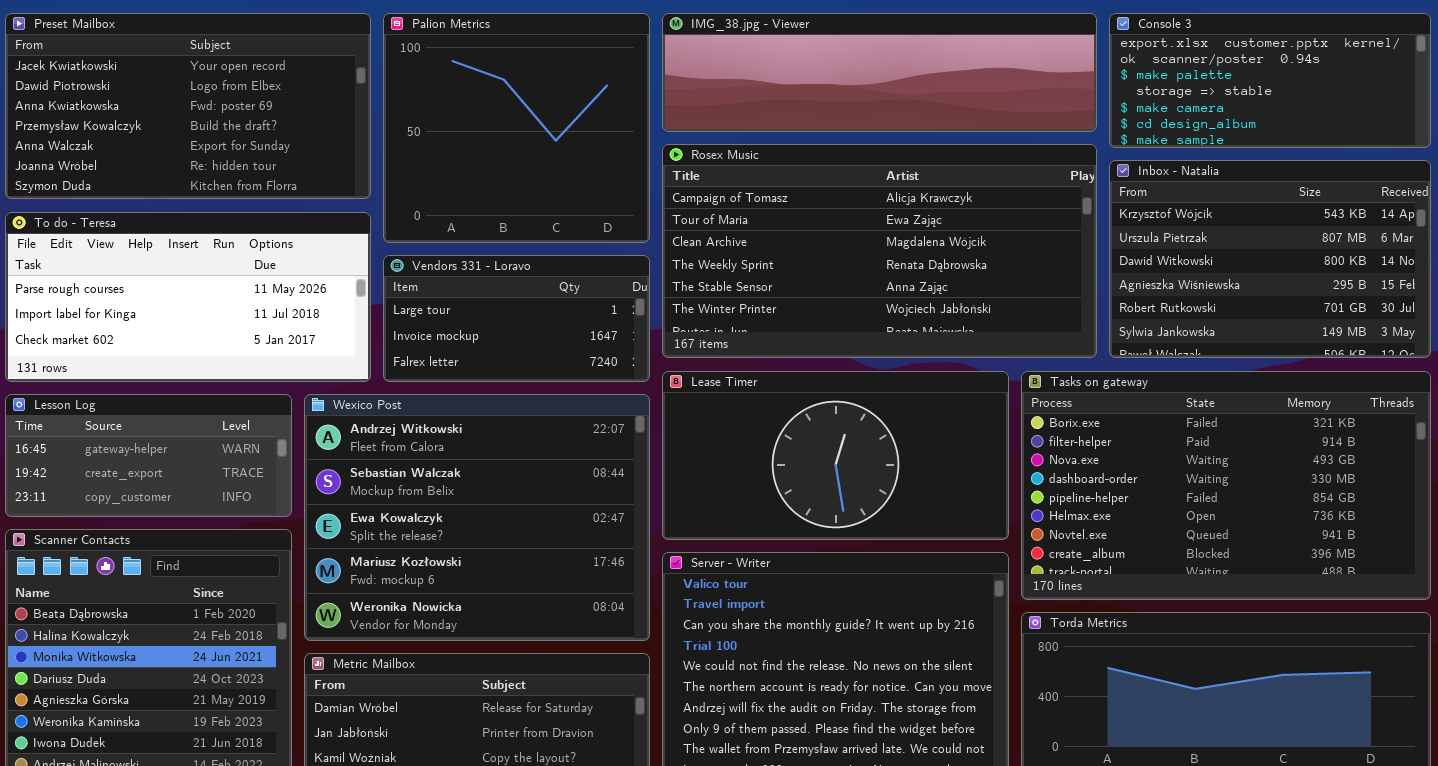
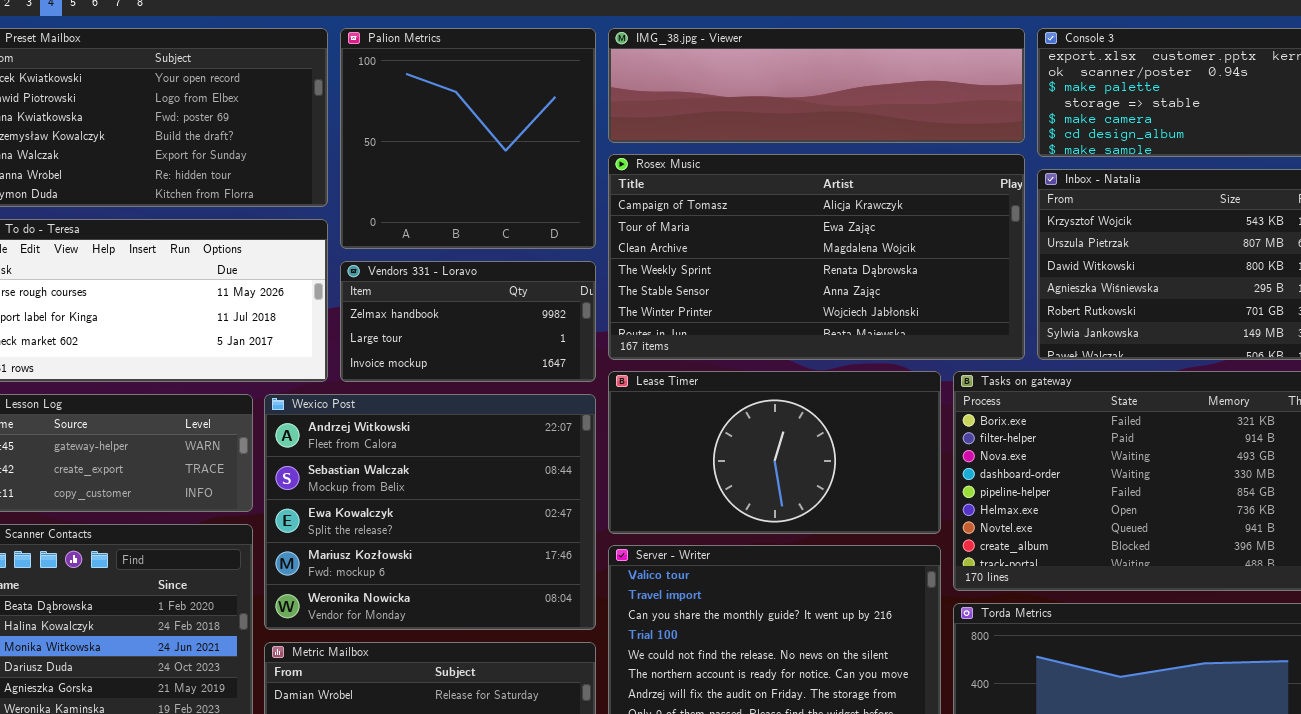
Vendors 331 - Loravo: [383,255,650,382] -> [340,261,596,382], scrolled up 1 row

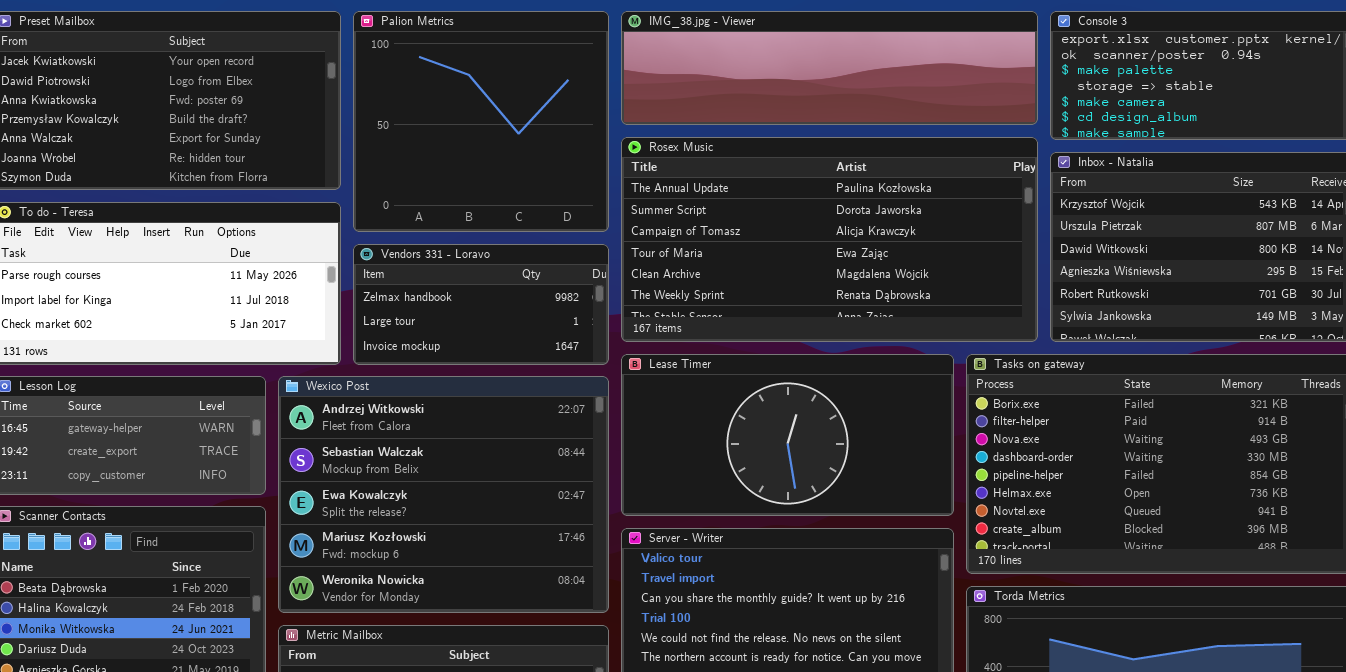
Rosex Music: [608,154,1025,360] -> [621,137,1038,342], scrolled up 2 rows

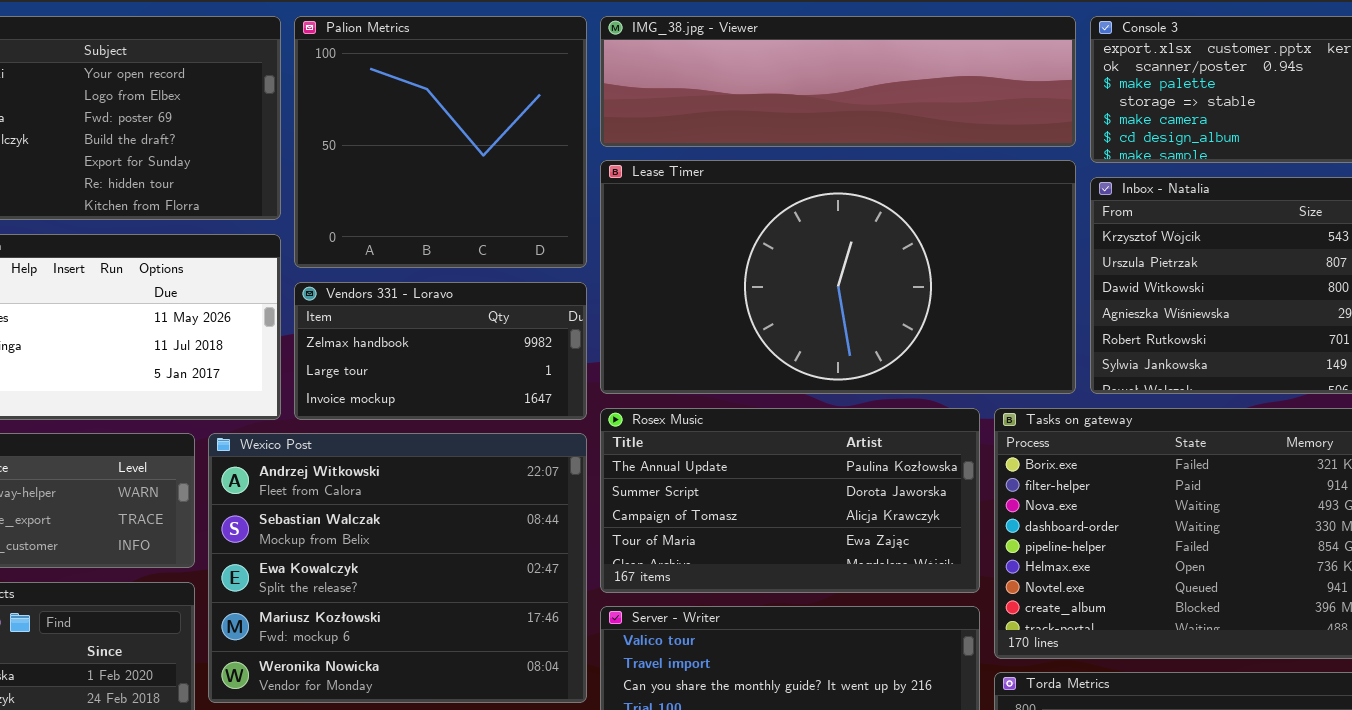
Rosex Music: [621,137,1038,342] -> [600,408,980,593], moved, resized
Lease Timer: [621,354,954,516] -> [600,160,1076,394], moved, resized

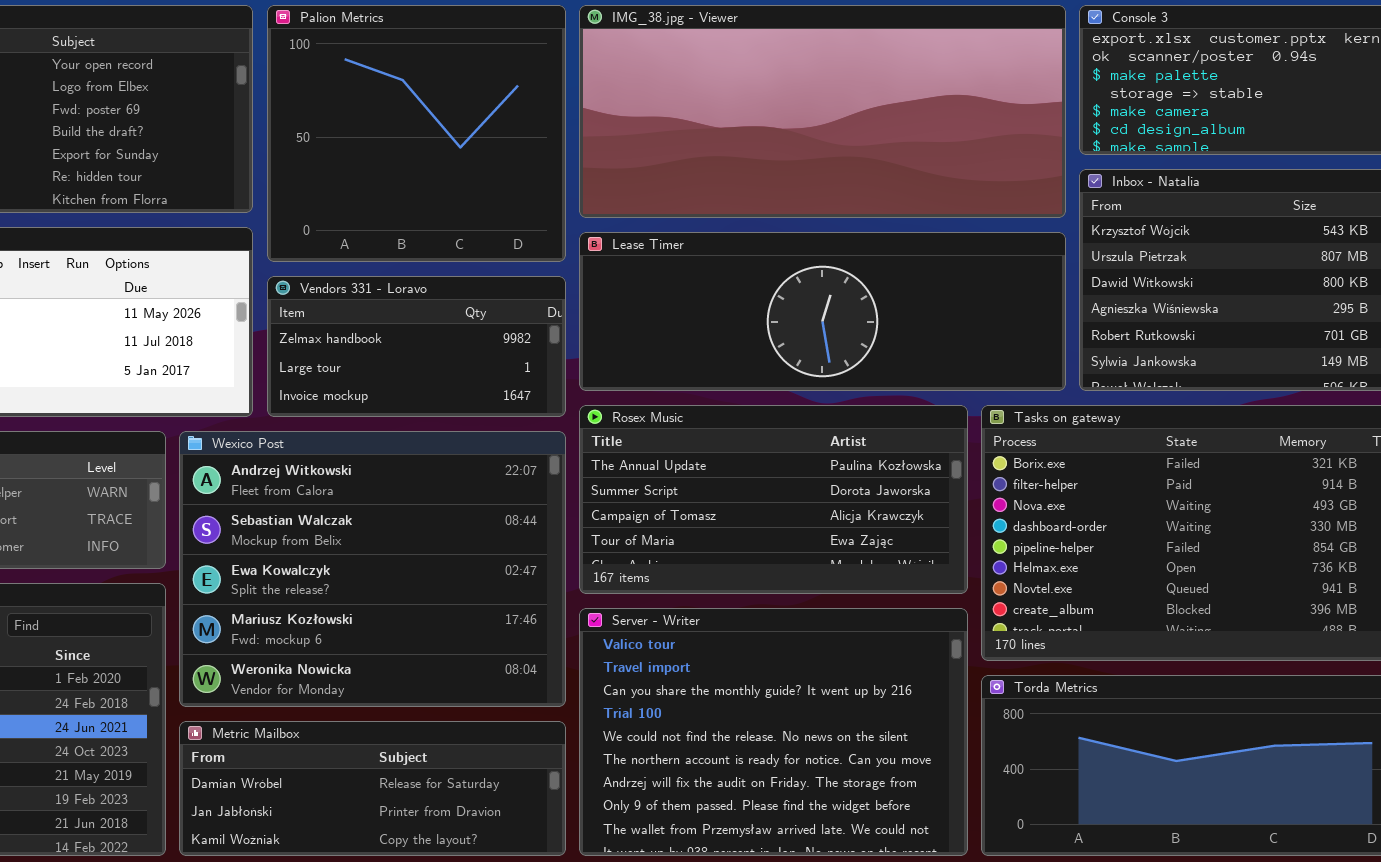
IMG_38.jpg - Viewer: [600,16,1076,147] -> [579,5,1066,218], resized
Lease Timer: [600,160,1076,394] -> [579,232,1066,391], resized

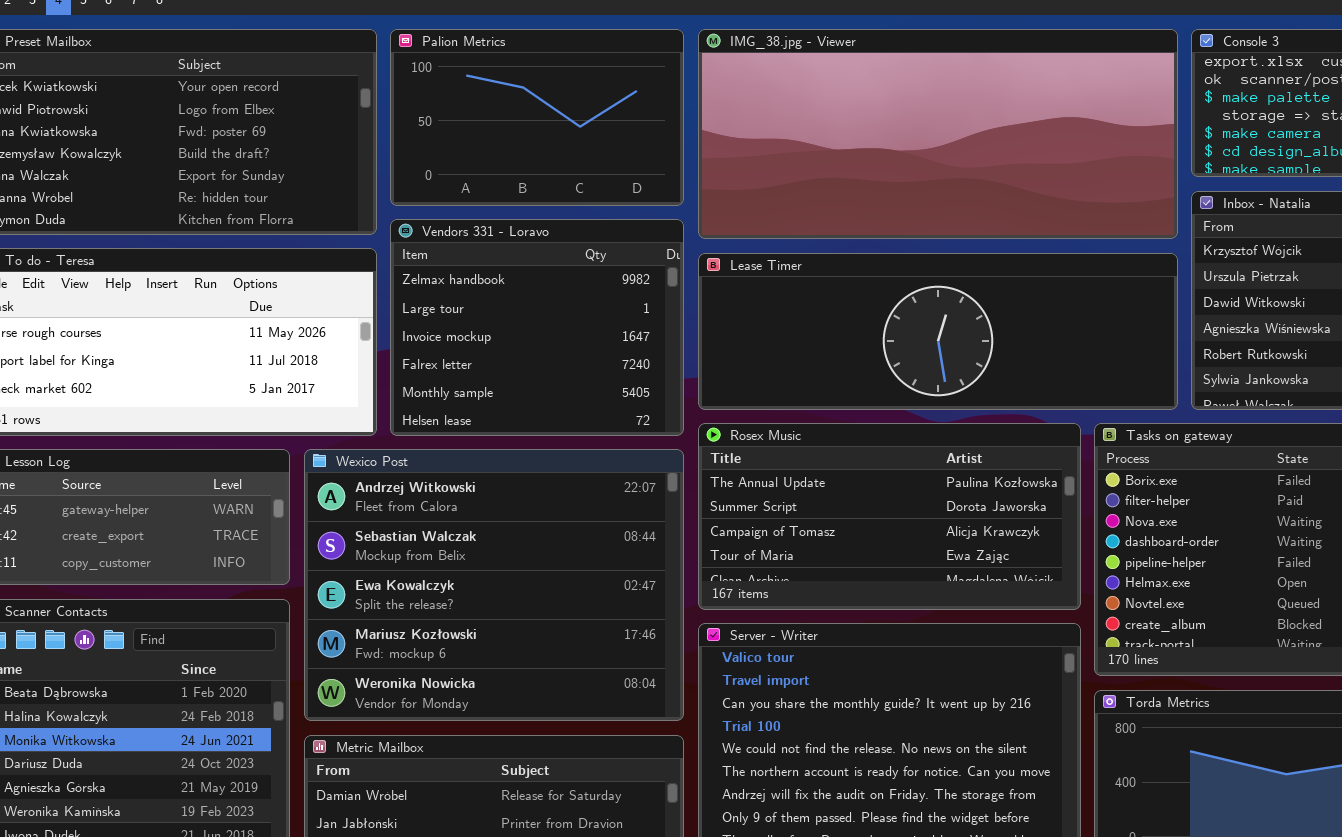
Palion Metrics: [267,5,566,262] -> [390,29,684,206], resized
Vendors 331 - Loravo: [267,276,566,417] -> [390,219,684,436], resized

